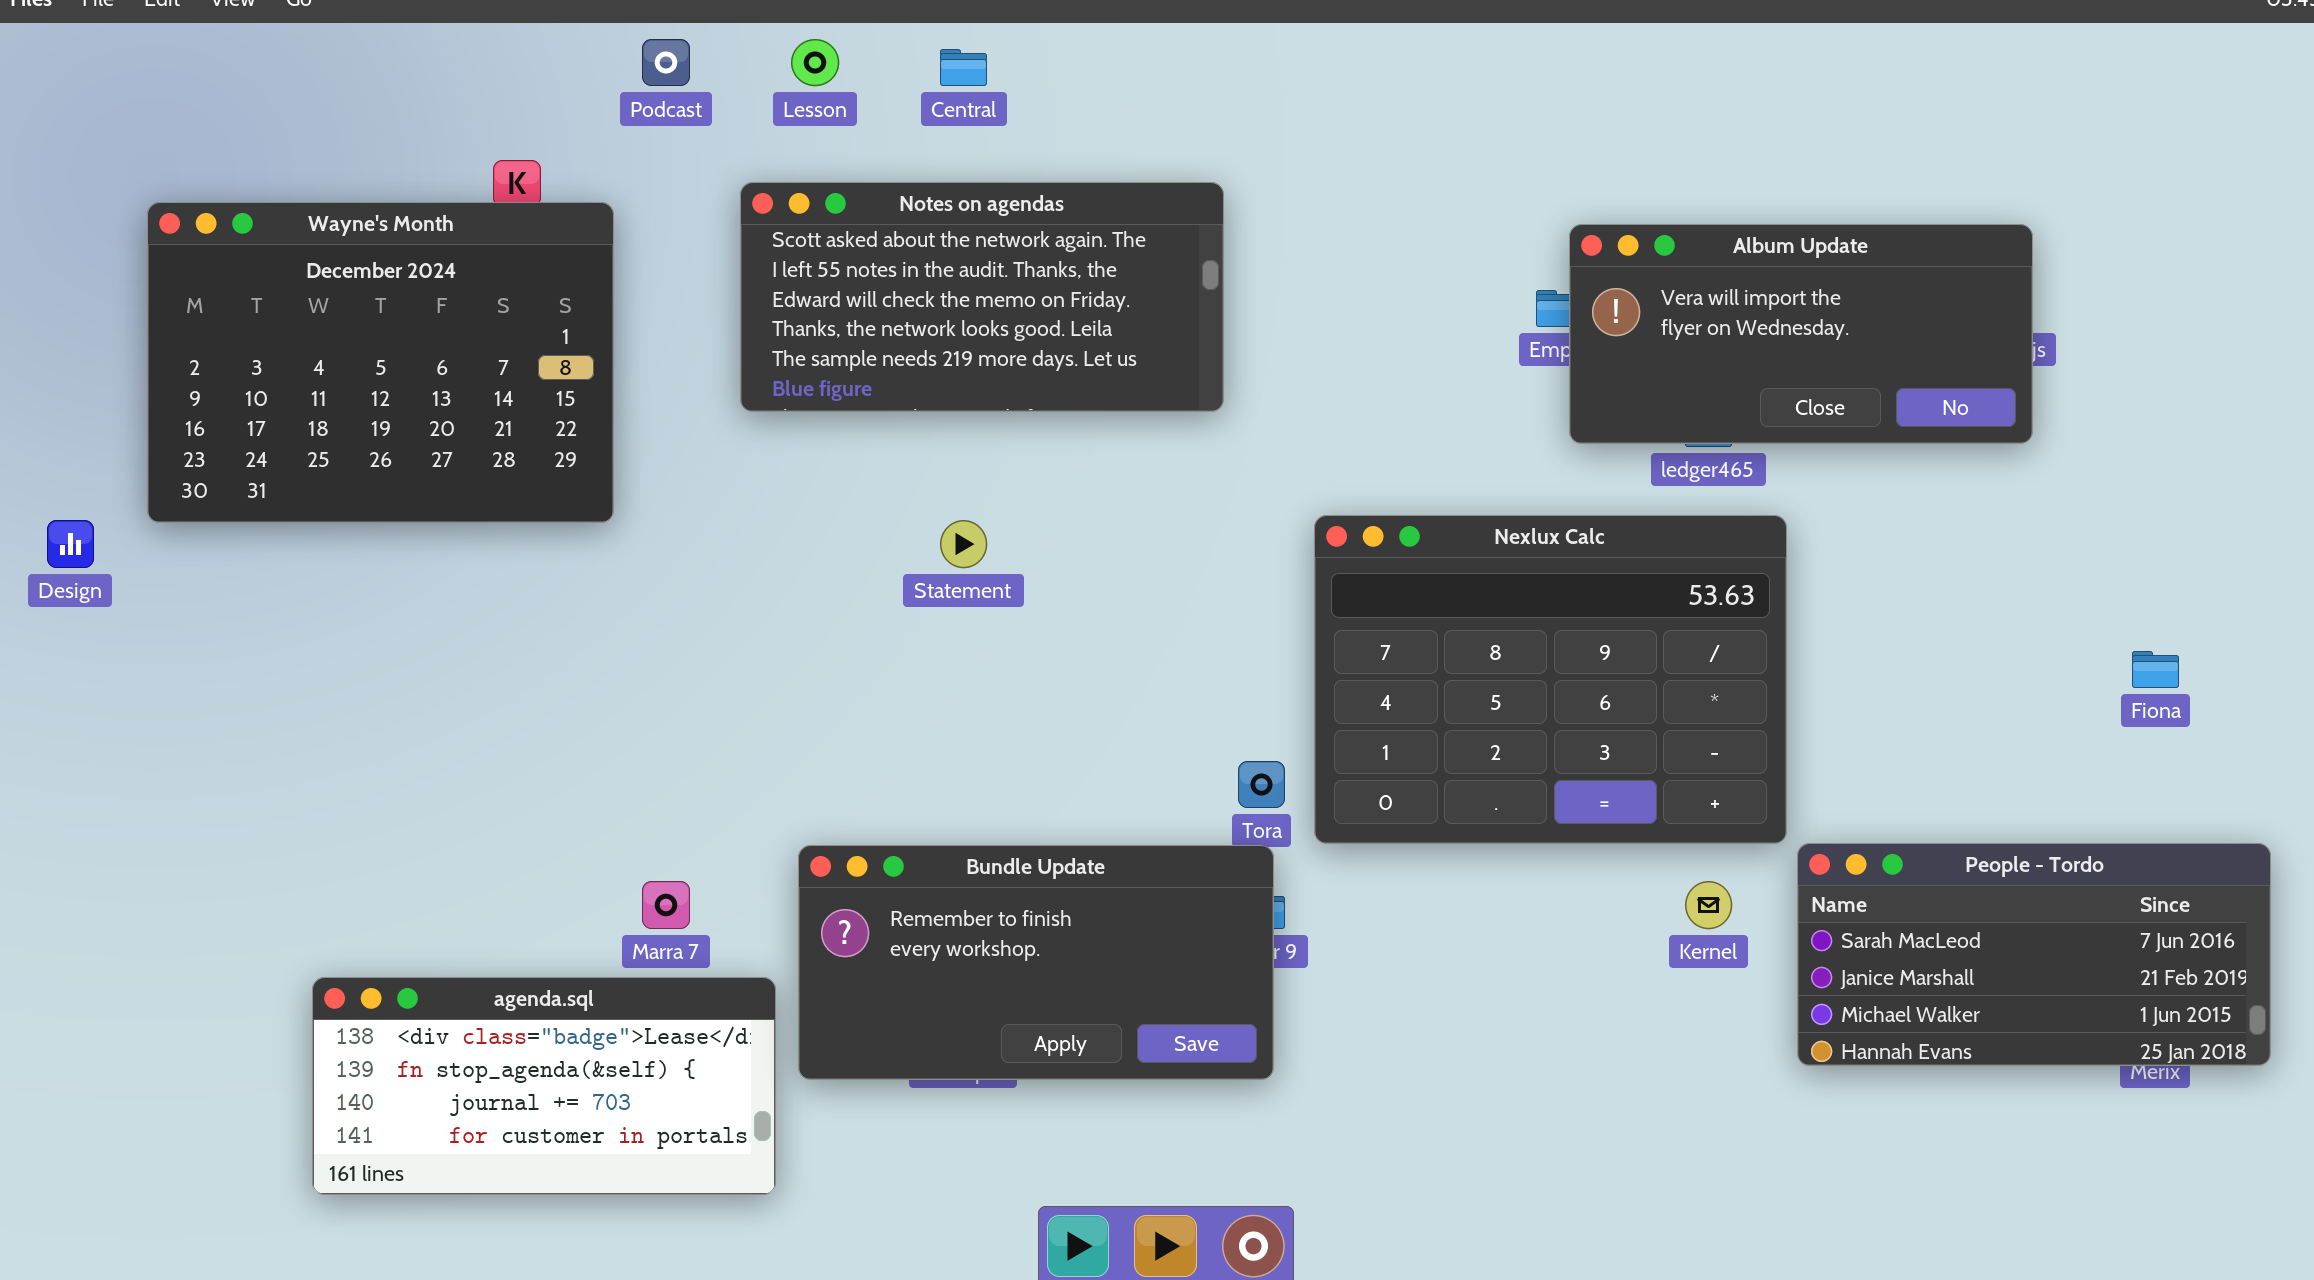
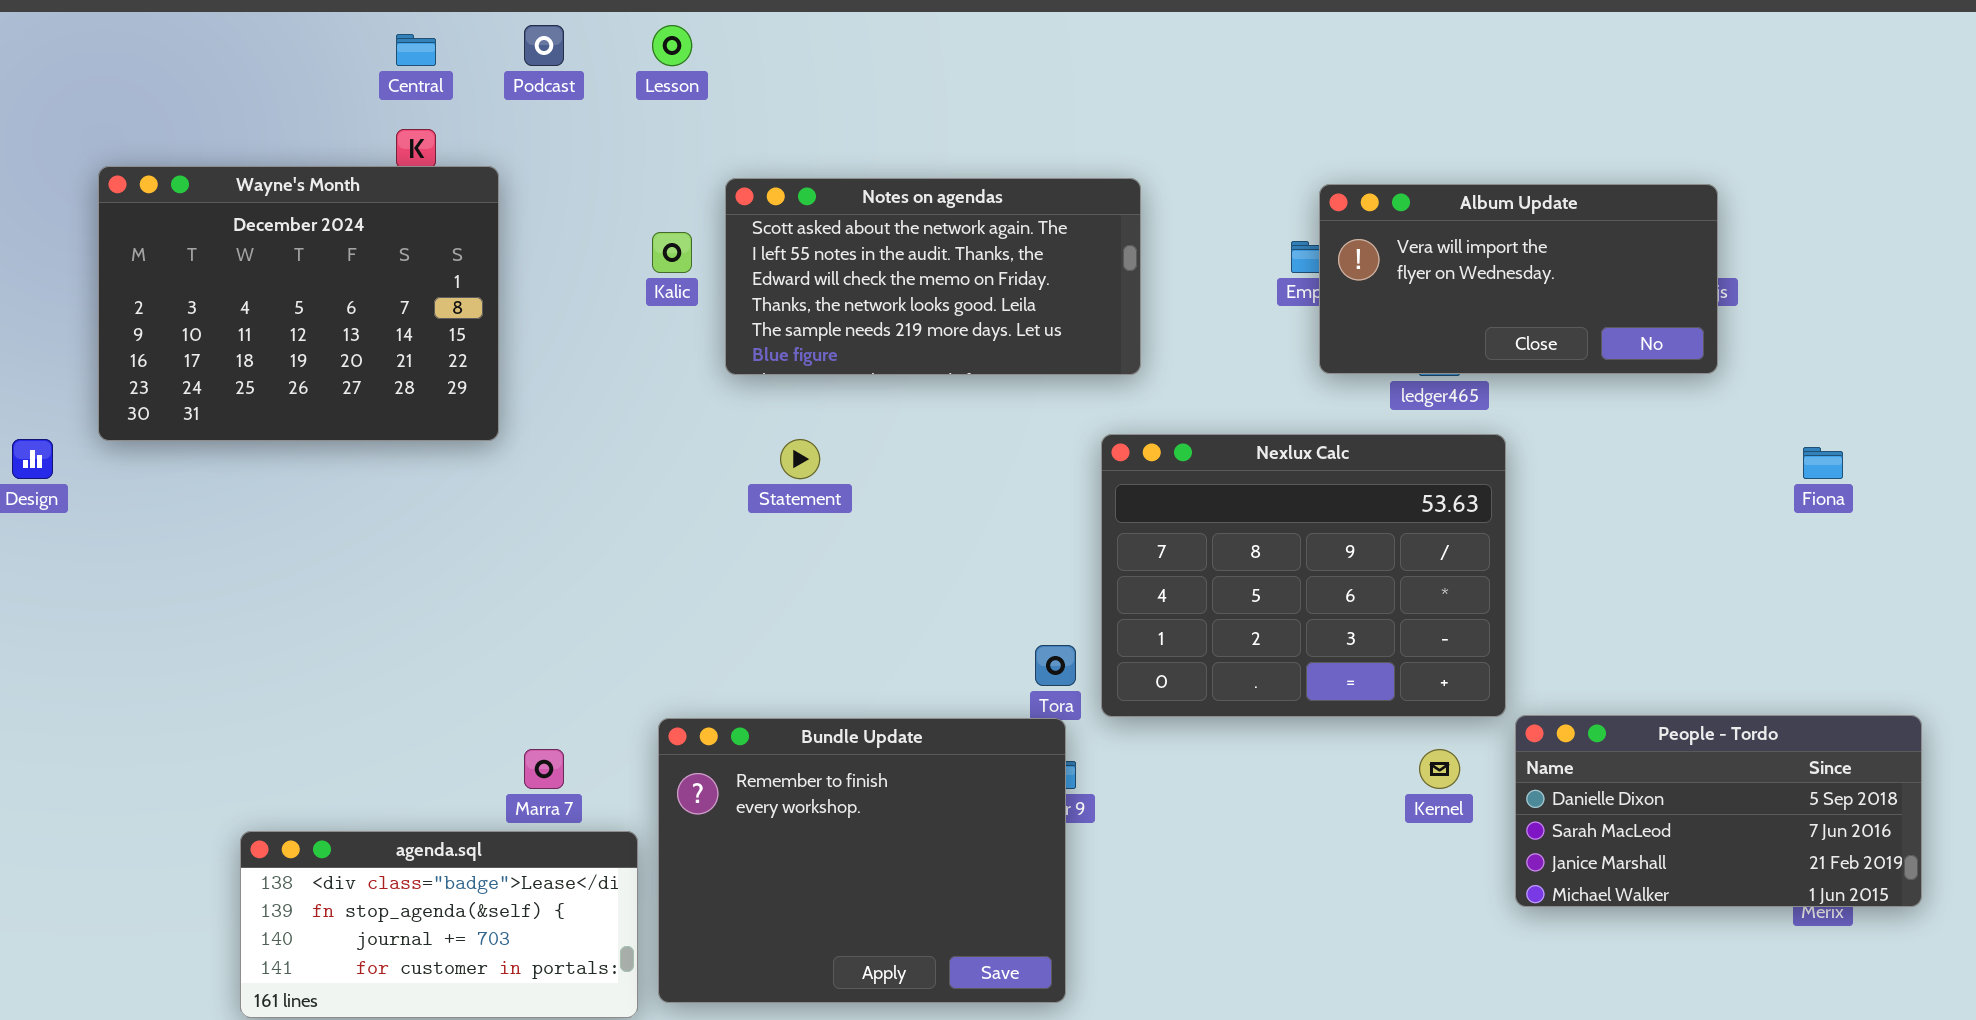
Central: [940,49,987,86] -> [396,34,436,66], moved
Notes on agendas: [740,182,1224,412] -> [725,178,1141,375], moved
Fiona: [2132,651,2179,688] -> [1803,447,1843,479], moved
People - Tordo: [1797,843,2271,1066] -> [1515,715,1922,907], scrolled up 1 row
Bundle Update: [798,845,1274,1080] -> [658,718,1066,1003], resized

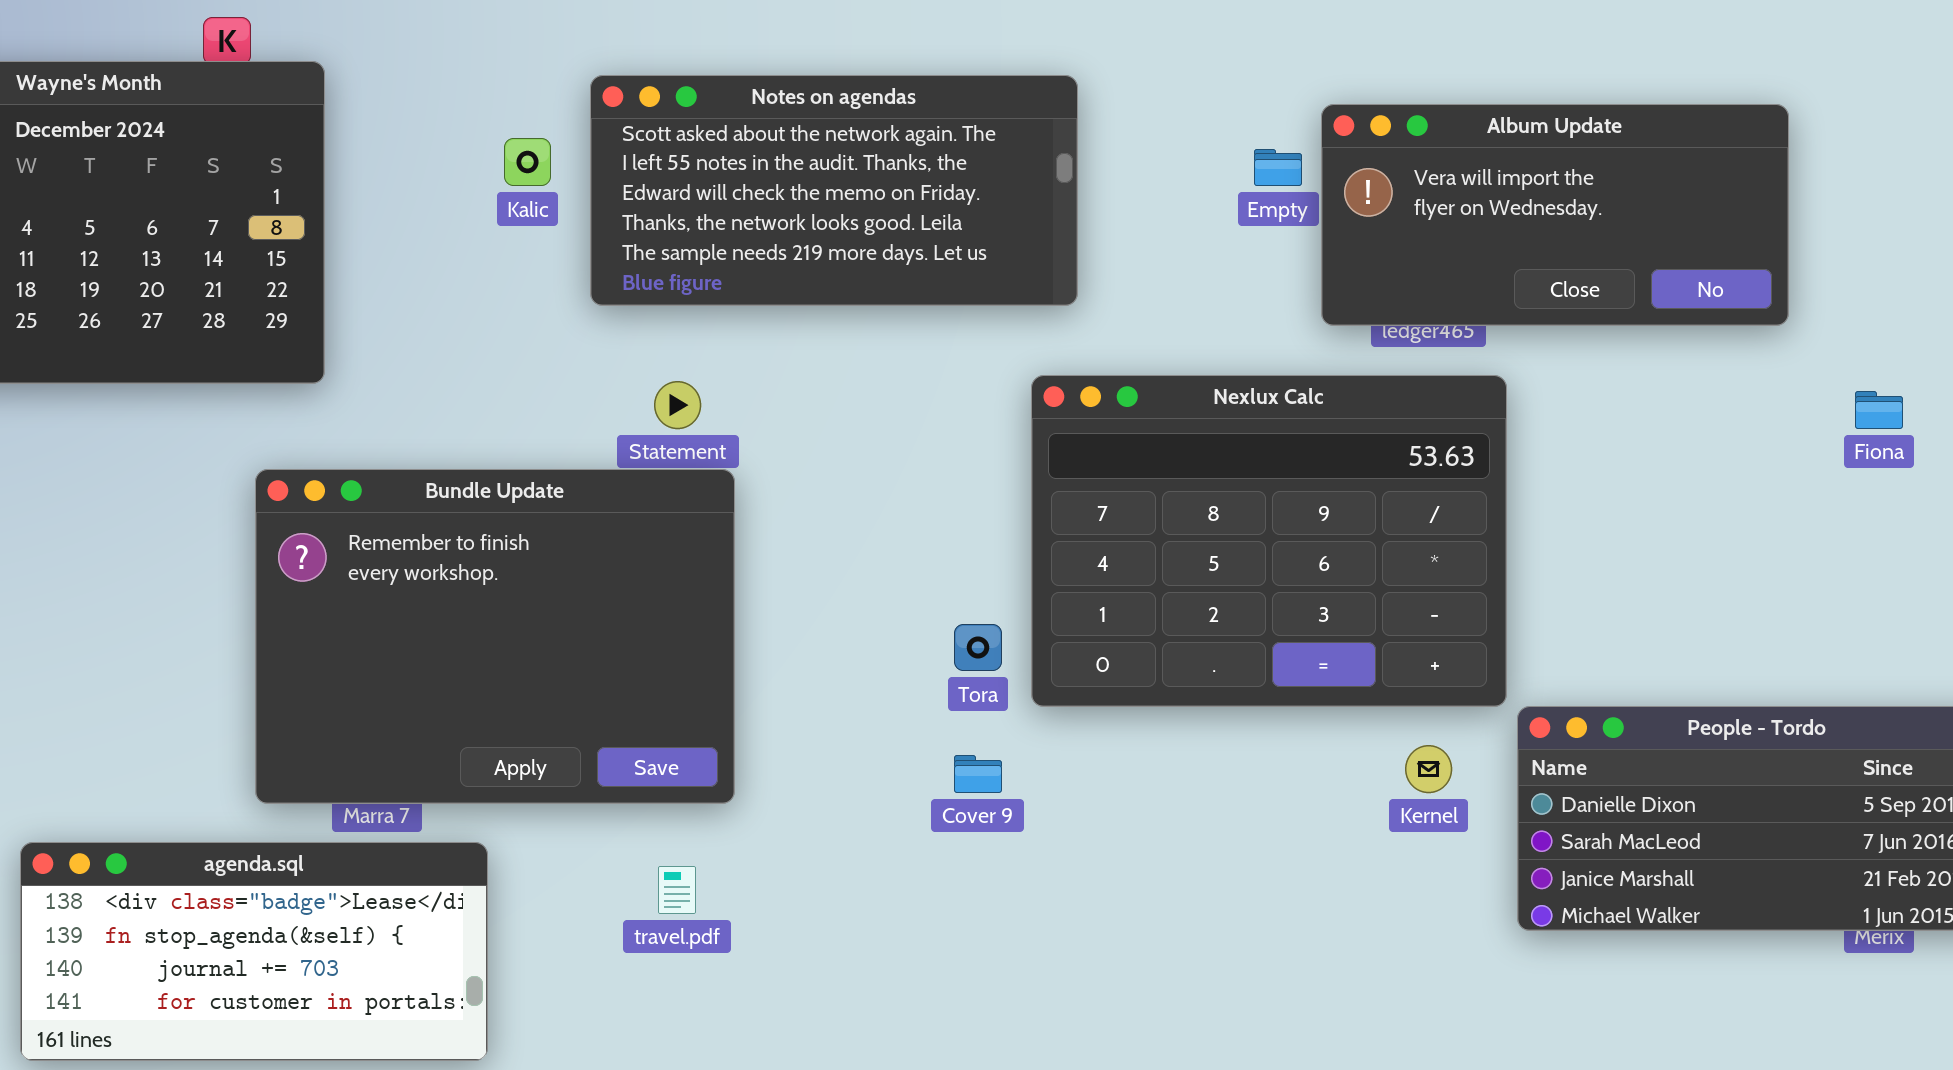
Album Update: [1319,184,1718,374] -> [1321,104,1789,326], moved
Bundle Update: [658,718,1066,1003] -> [255,469,735,804], moved

